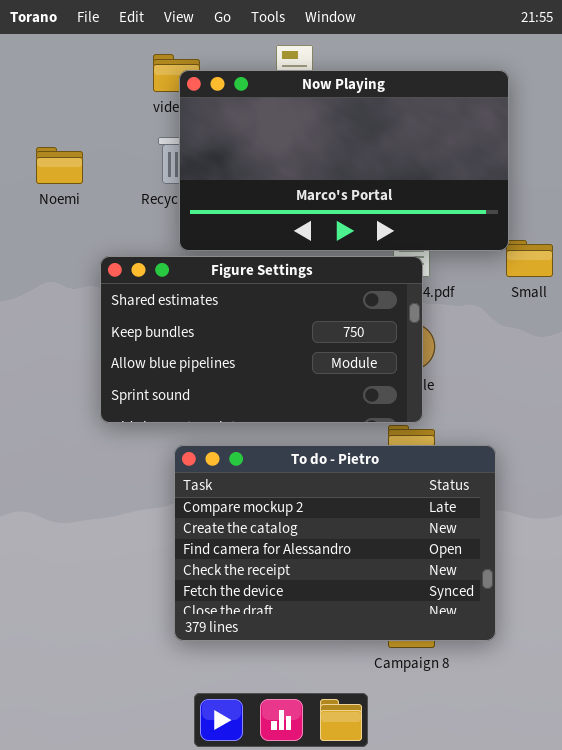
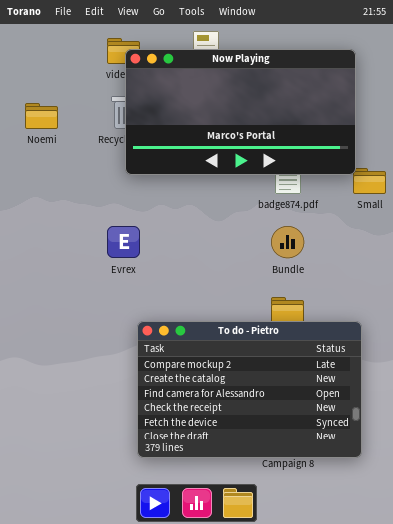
Figure Settings: [100,256,423,423] -> none, closed
To do - Pietro: [174,445,496,641] -> [137,321,362,458], moved

